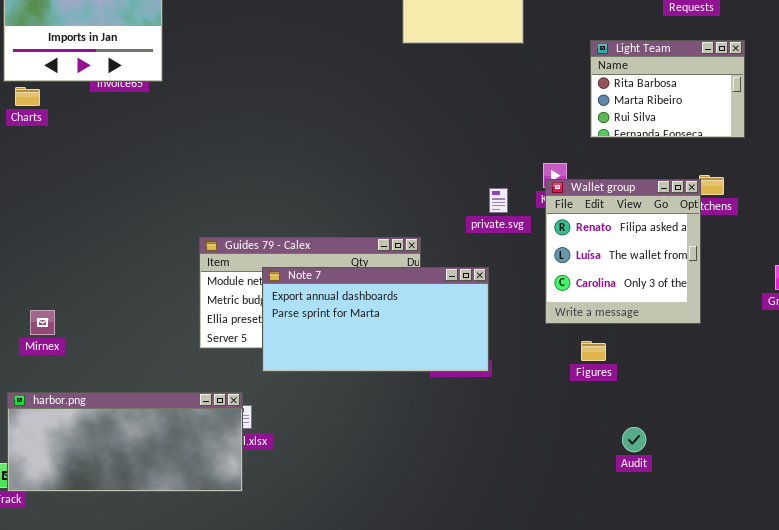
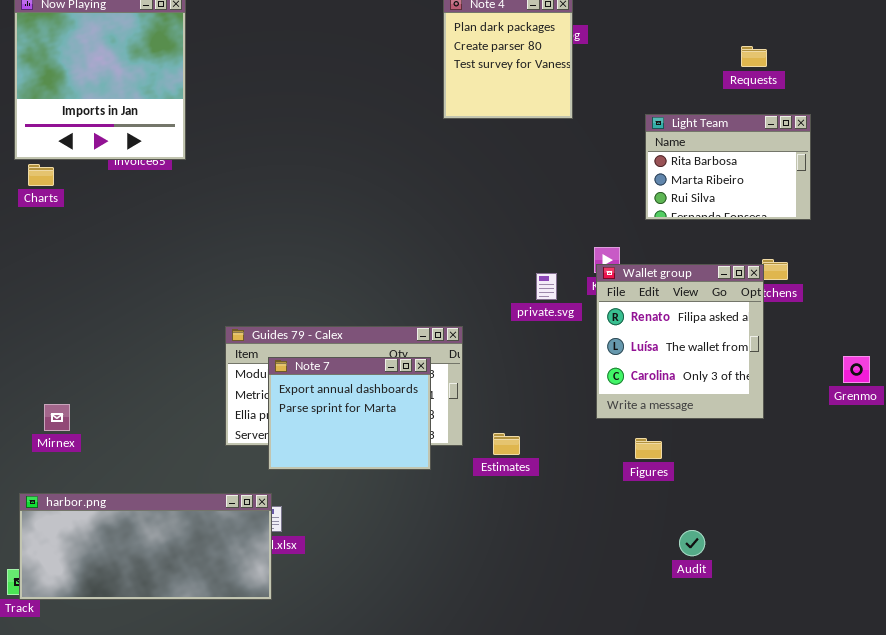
Note 7: [262,267,489,372] -> [268,357,431,470], moved, resized

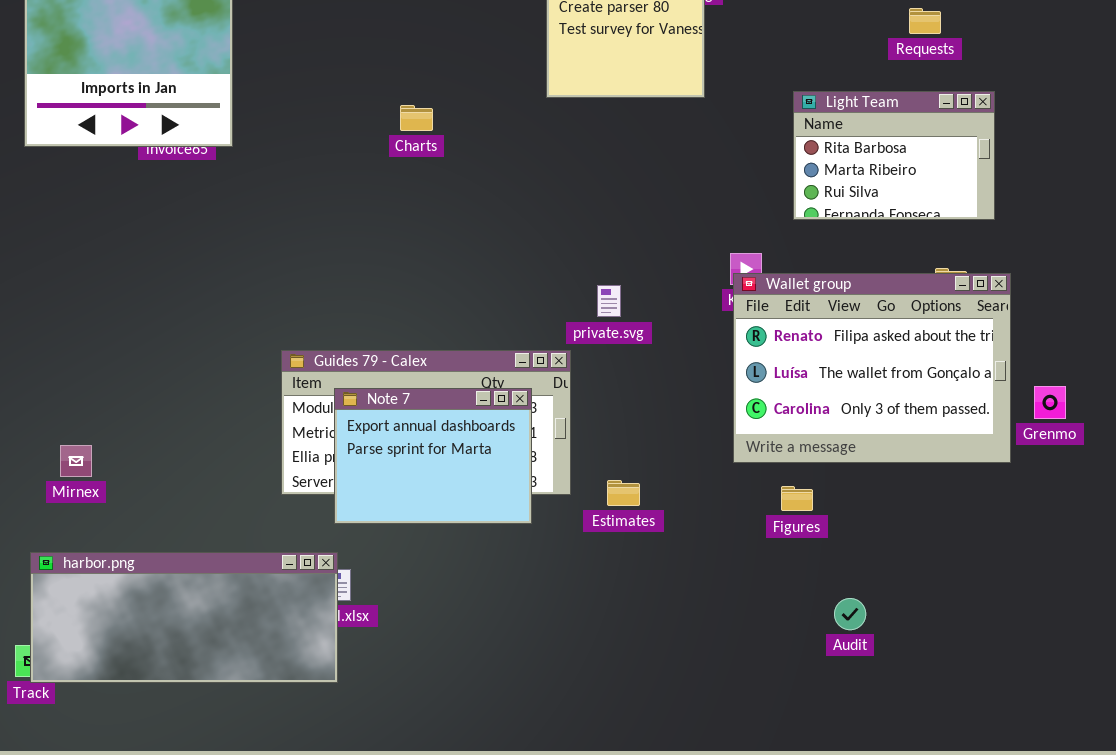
Charts: [28,164,54,186] -> [400,105,433,131], moved
Wallet group: [596,264,764,419] -> [733,273,1011,463], resized
private.svg: [536,273,557,300] -> [597,285,621,317], moved

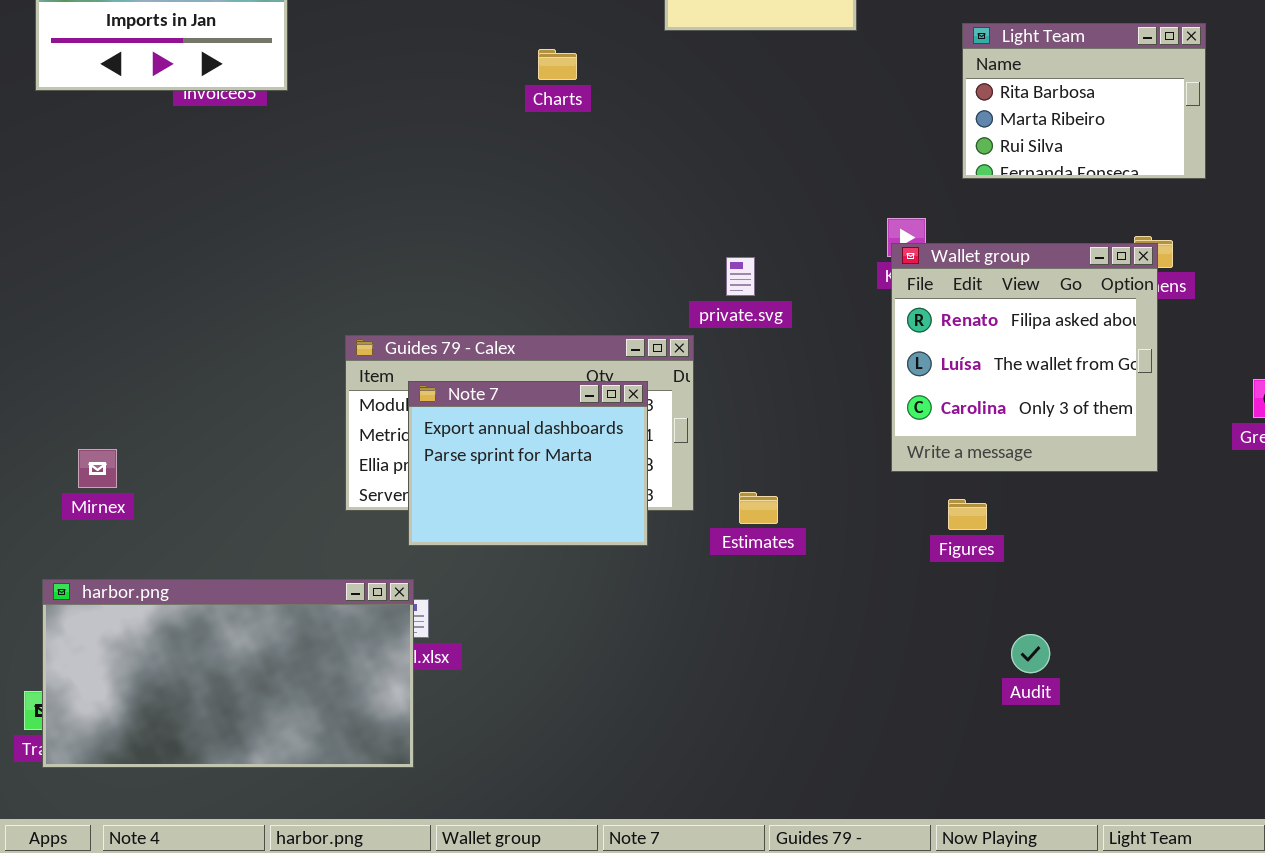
Charts: [400,105,433,131] -> [538,49,577,80], moved
Wallet group: [733,273,1011,463] -> [891,243,1158,472], resized
harbor.png: [30,552,338,683] -> [42,579,414,768], resized

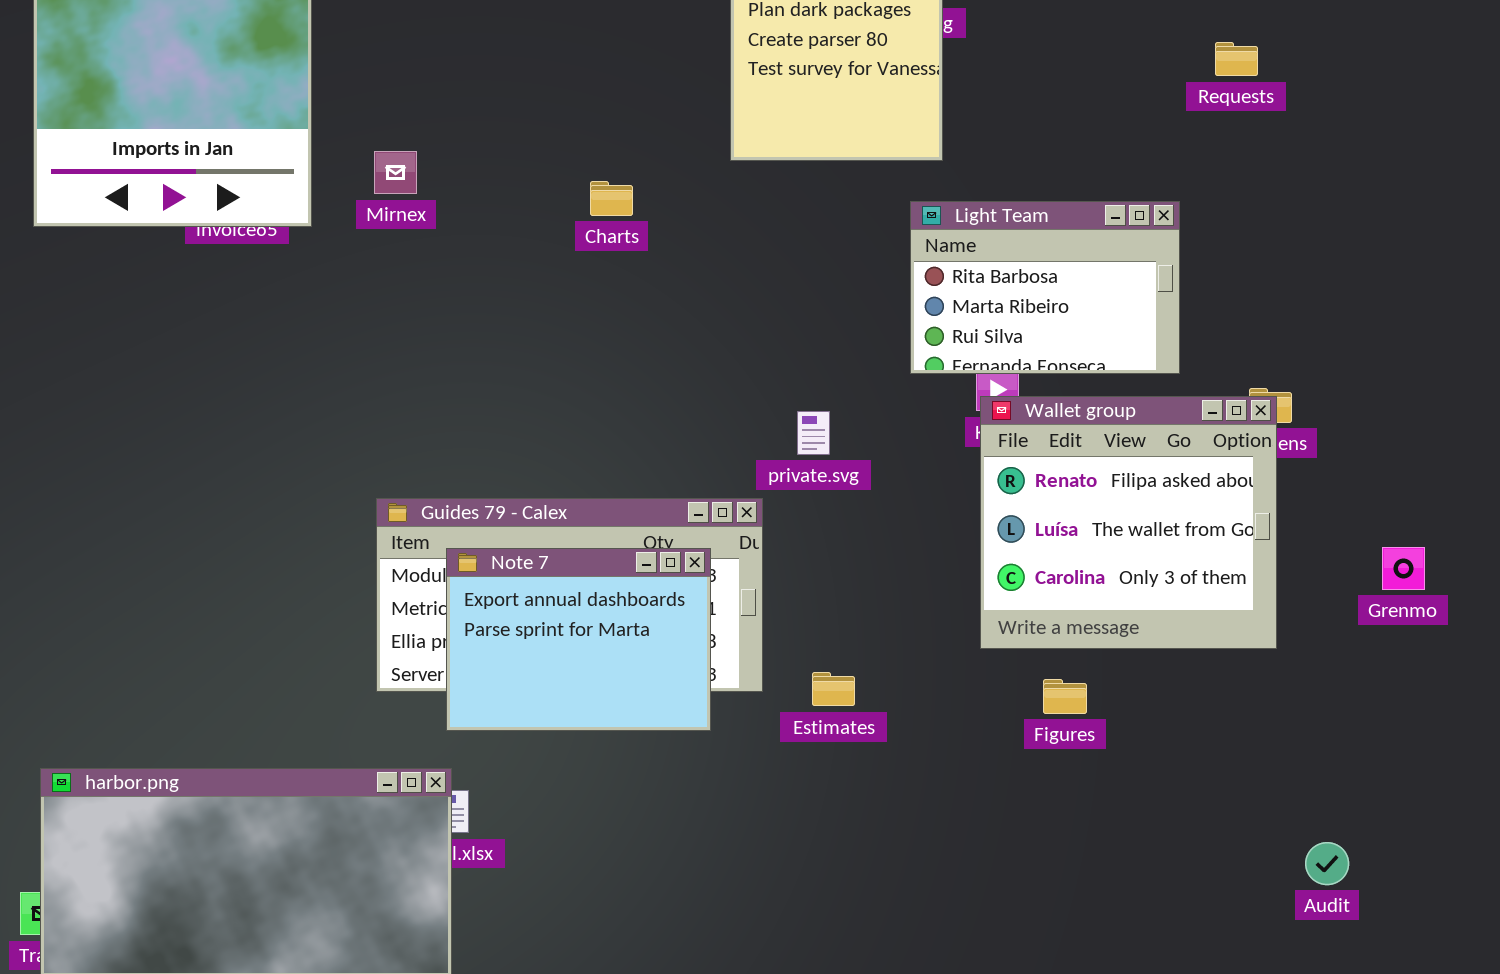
Light Team: [962,23,1206,179] -> [910,201,1180,374], moved
Mirnex: [78,449,117,488] -> [374,151,417,194], moved
Audit: [1011,634,1050,673] -> [1305,842,1349,885], moved

